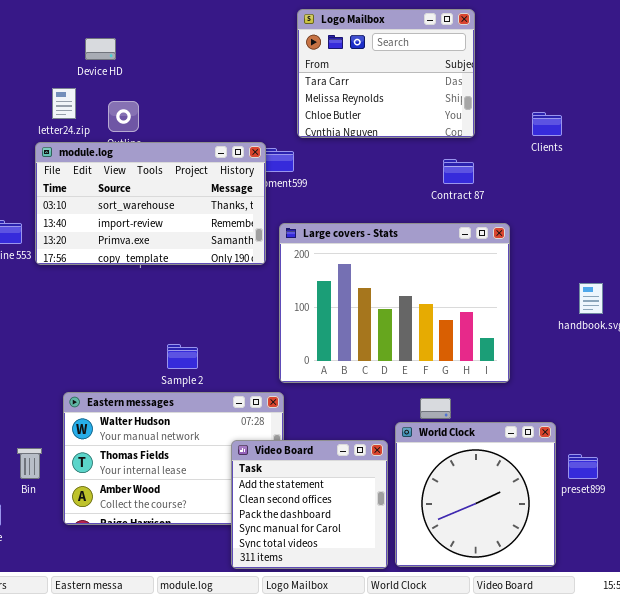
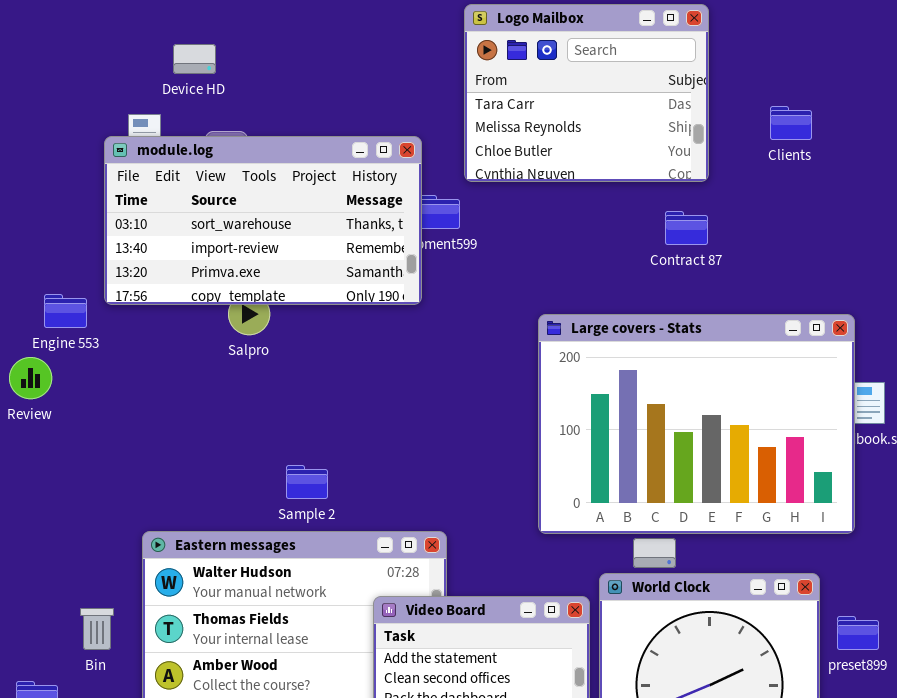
Clients: [532,112,562,136] -> [770,106,812,140], moved
module.log: [35,142,266,265] -> [104,136,422,305], moved
Large covers - Stats: [279,223,510,383] -> [538,314,855,534], moved

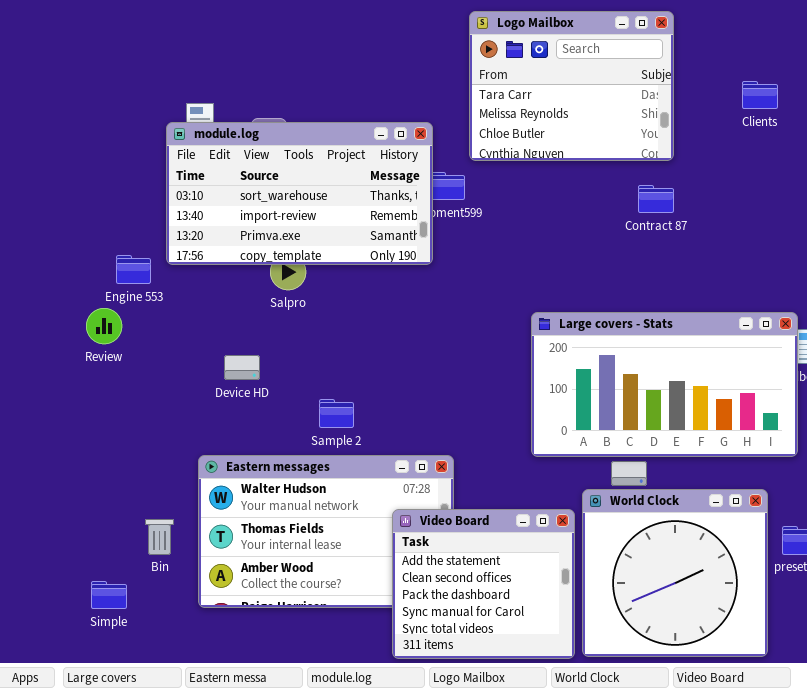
Device HD: [173,44,216,74] -> [224,355,260,380], moved
Clients: [770,106,812,140] -> [742,81,778,109], moved
Large covers - Stats: [538,314,855,534] -> [531,312,798,457], resized

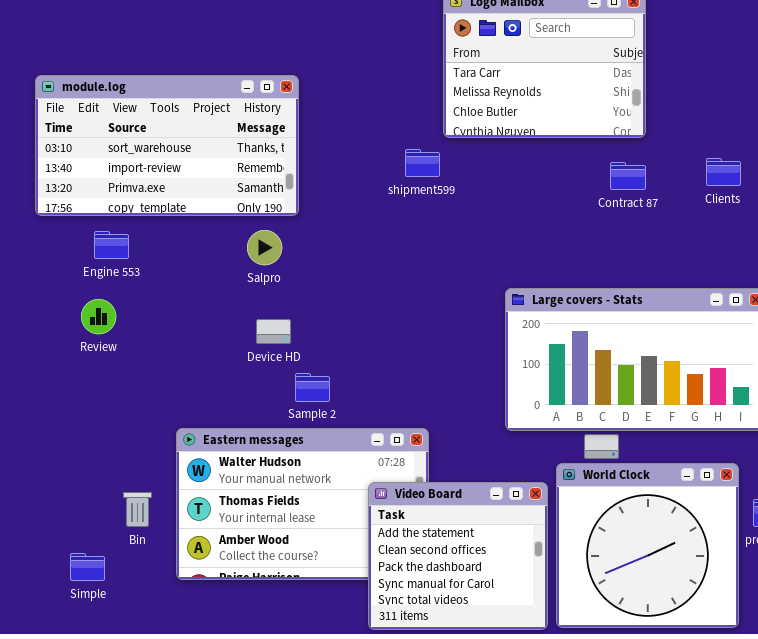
Clients: [742,81,778,109] -> [706,158,741,186], moved
module.log: [166,122,433,265] -> [35,75,299,216], moved
Review: [86,308,122,344] -> [81,299,116,334], moved
Device HD: [224,355,260,380] -> [256,319,291,344], moved

